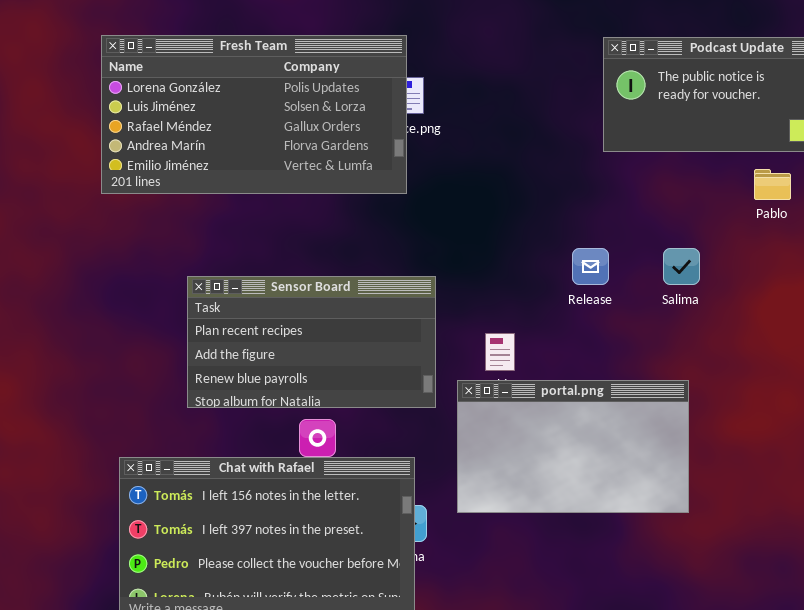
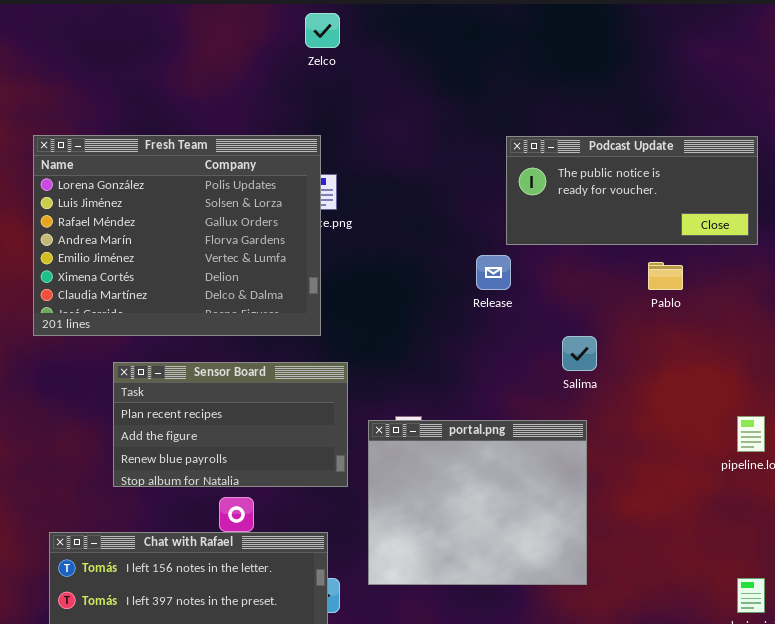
Fresh Team: [101,35,407,194] -> [33,135,321,336], resized
Release: [572,248,609,285] -> [476,255,511,290], moved
portal.png: [457,380,689,513] -> [368,420,587,585], resized

